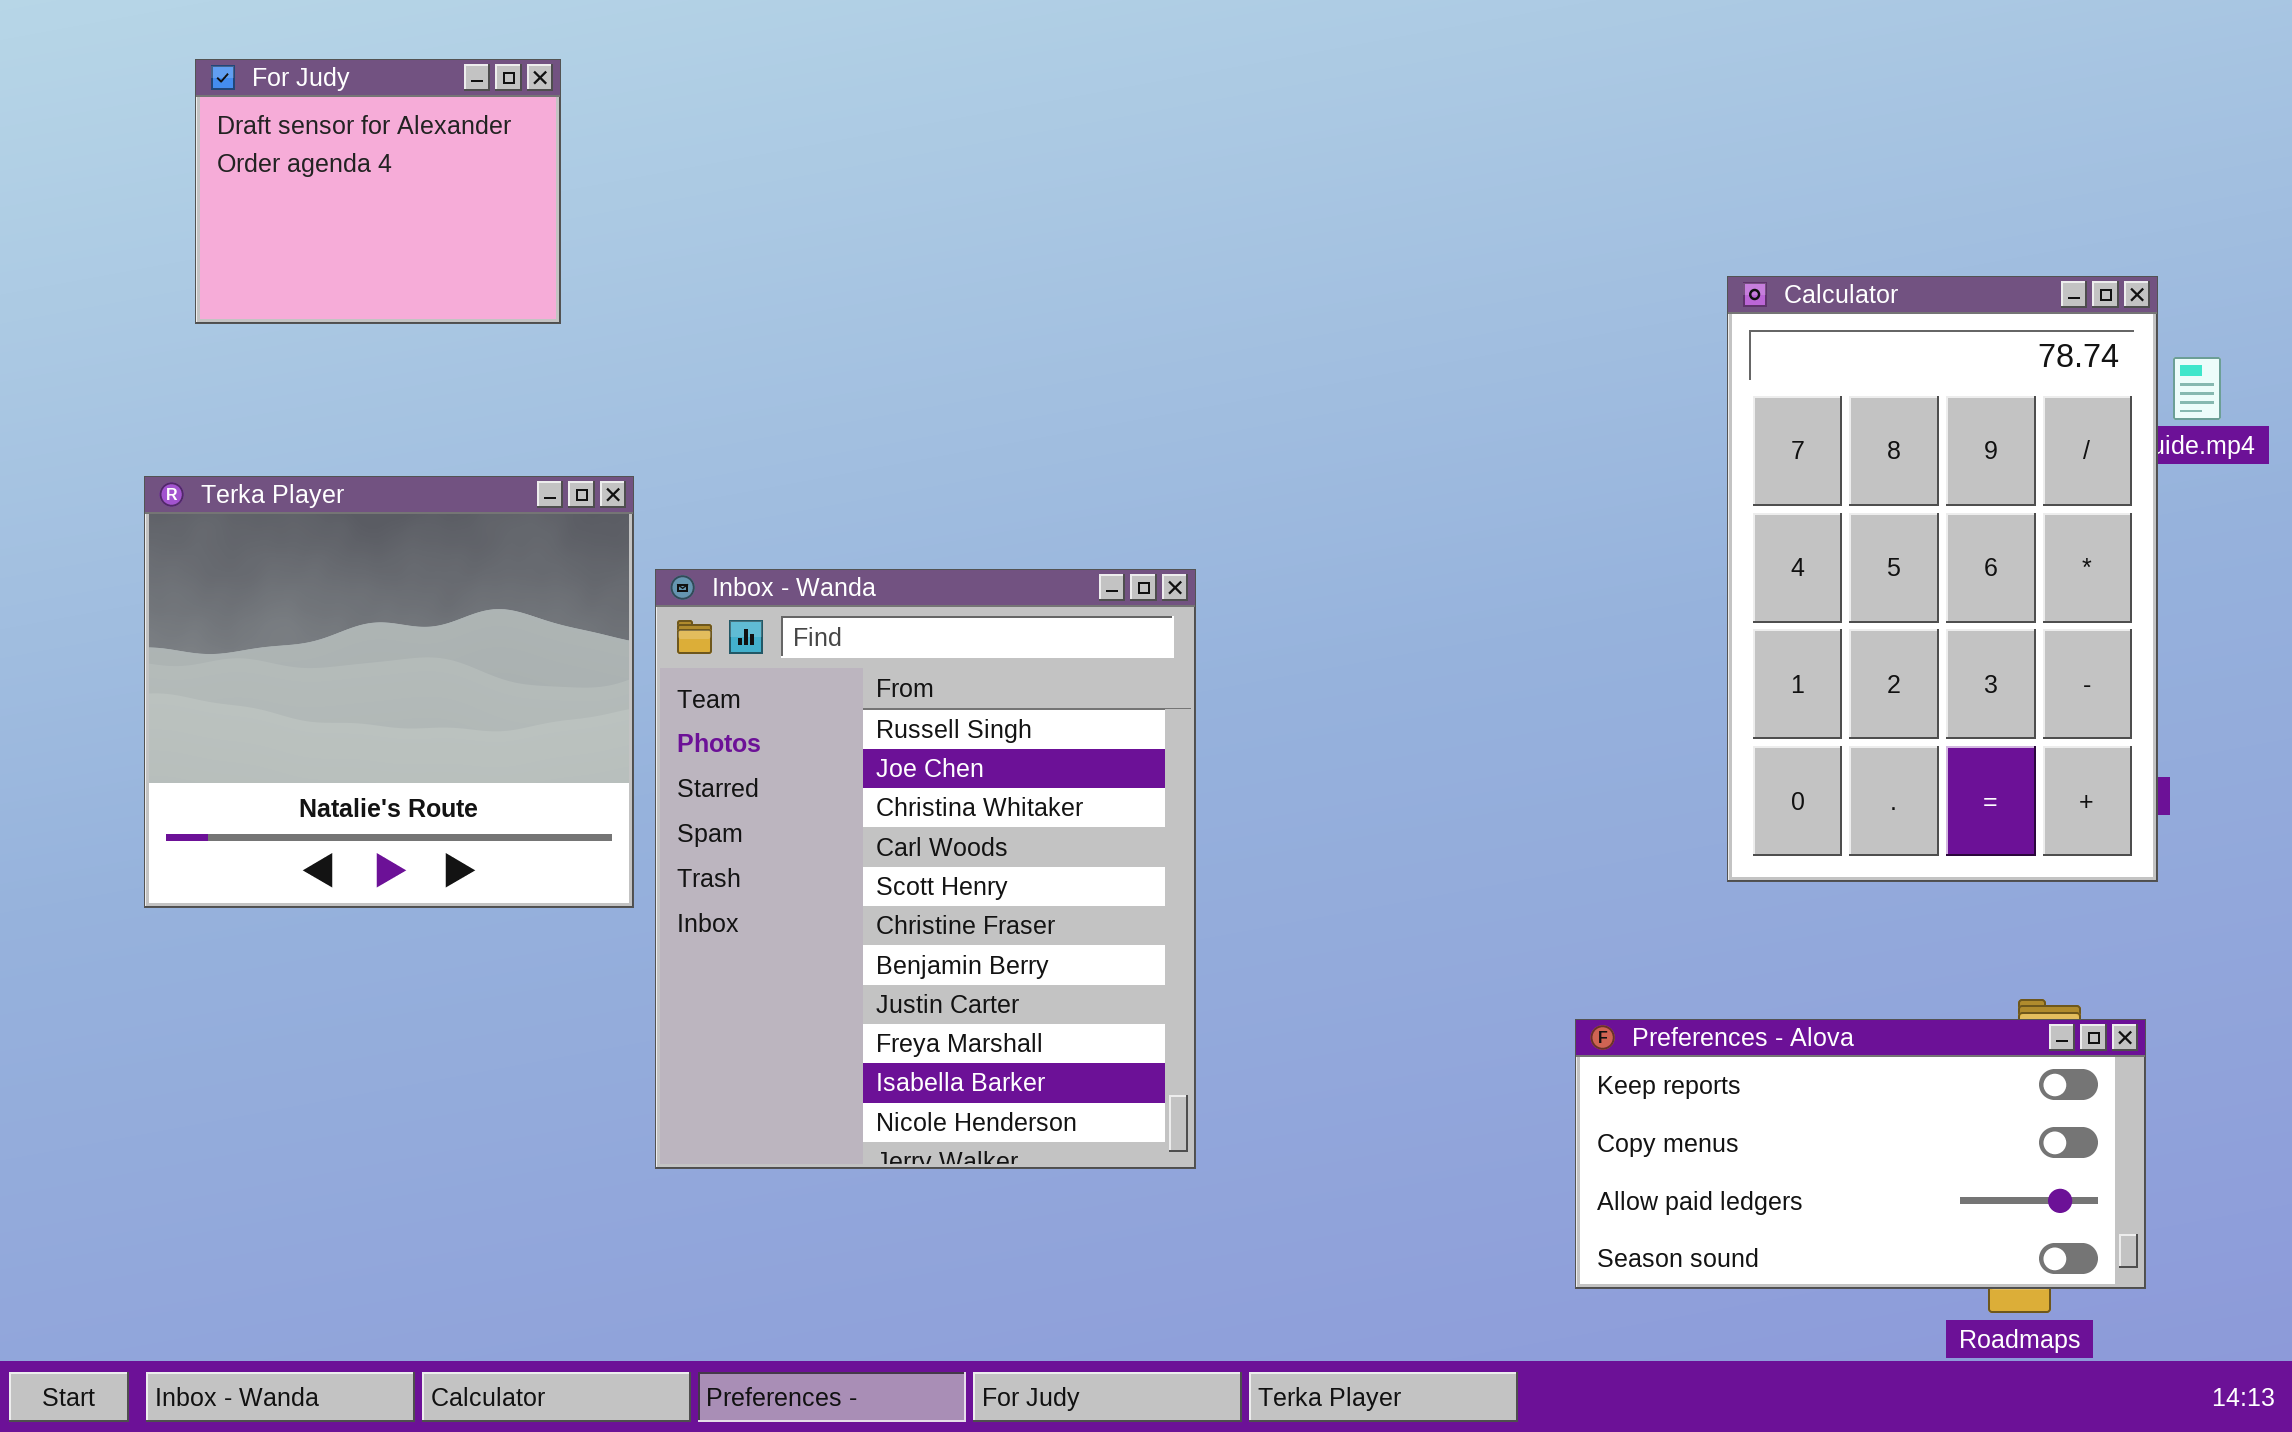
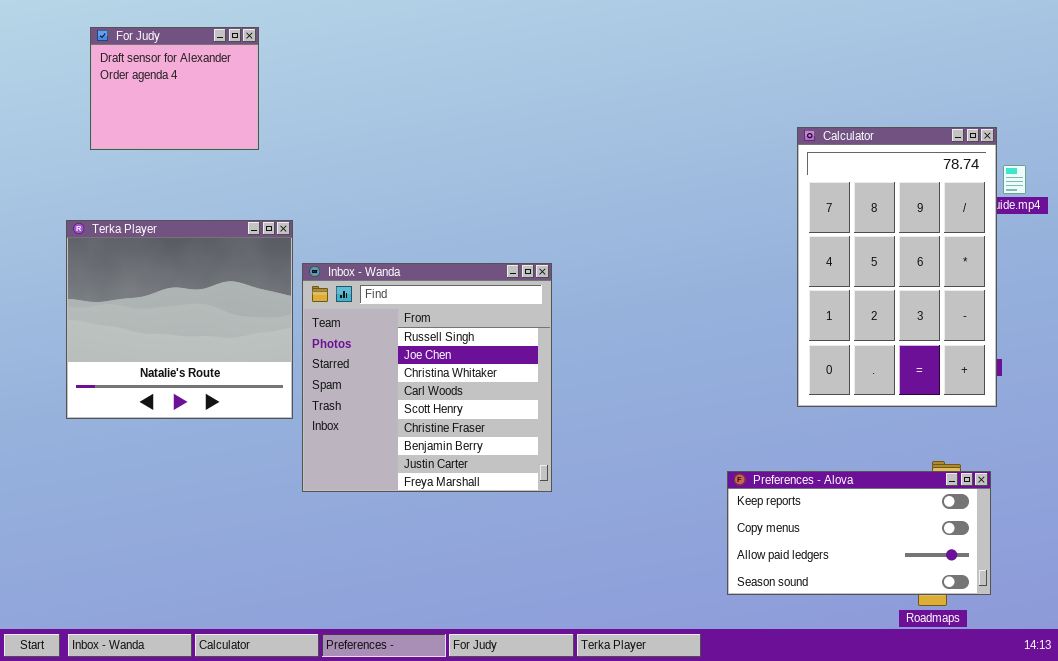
Inbox - Wanda: [655,569,1196,1169] -> [302,263,552,492], resized

